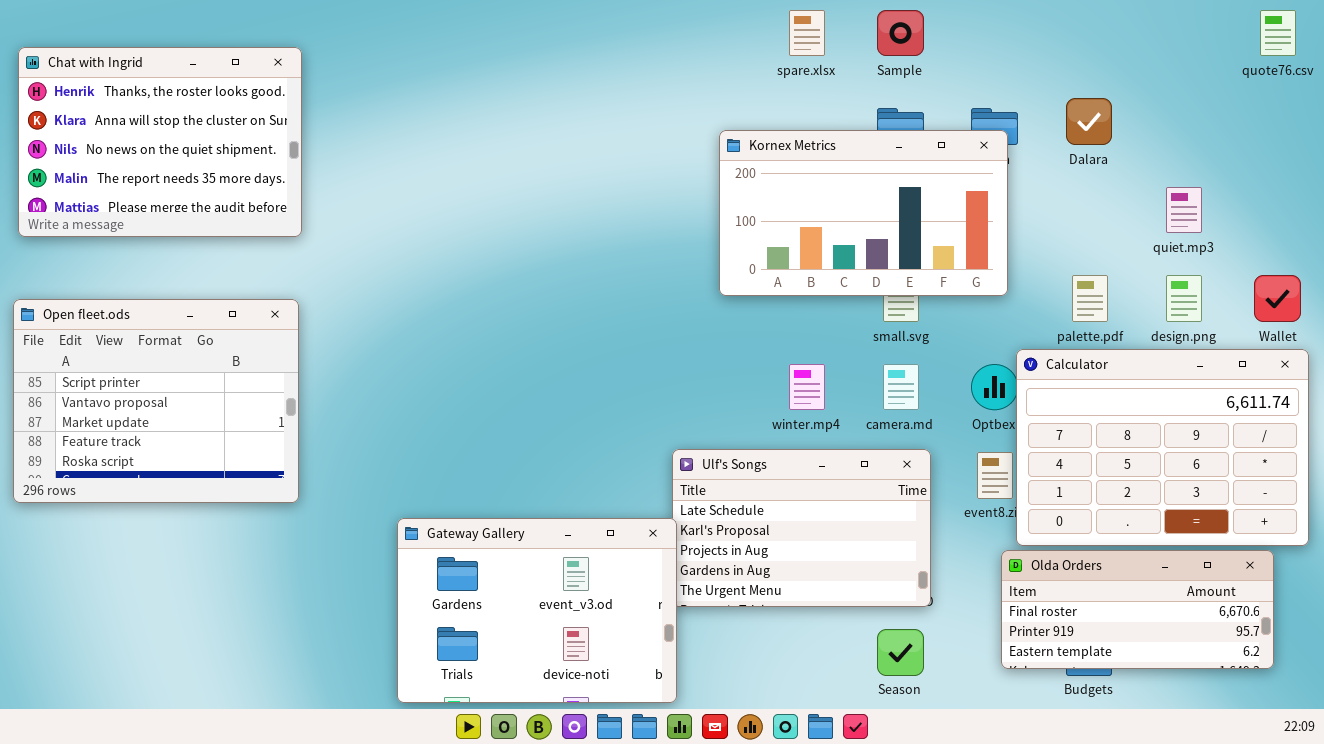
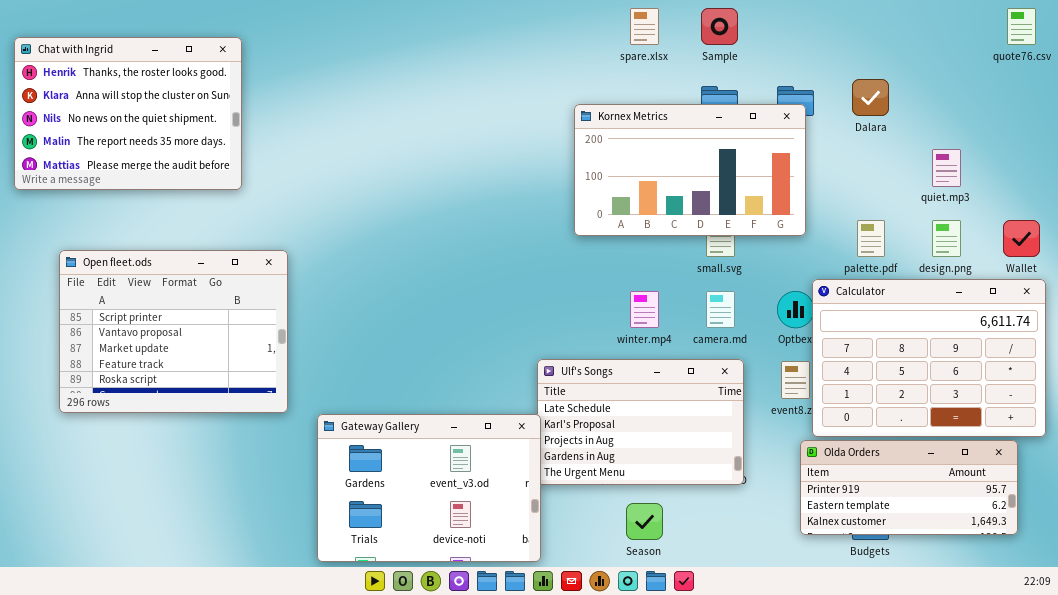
Open fleet.ods: [13,299,299,503] -> [59,250,288,413], moved
Olda Orders: [1001,550,1274,669] -> [800,440,1018,535], scrolled down 1 row
Season: [877,629,924,676] -> [626,503,663,540], moved

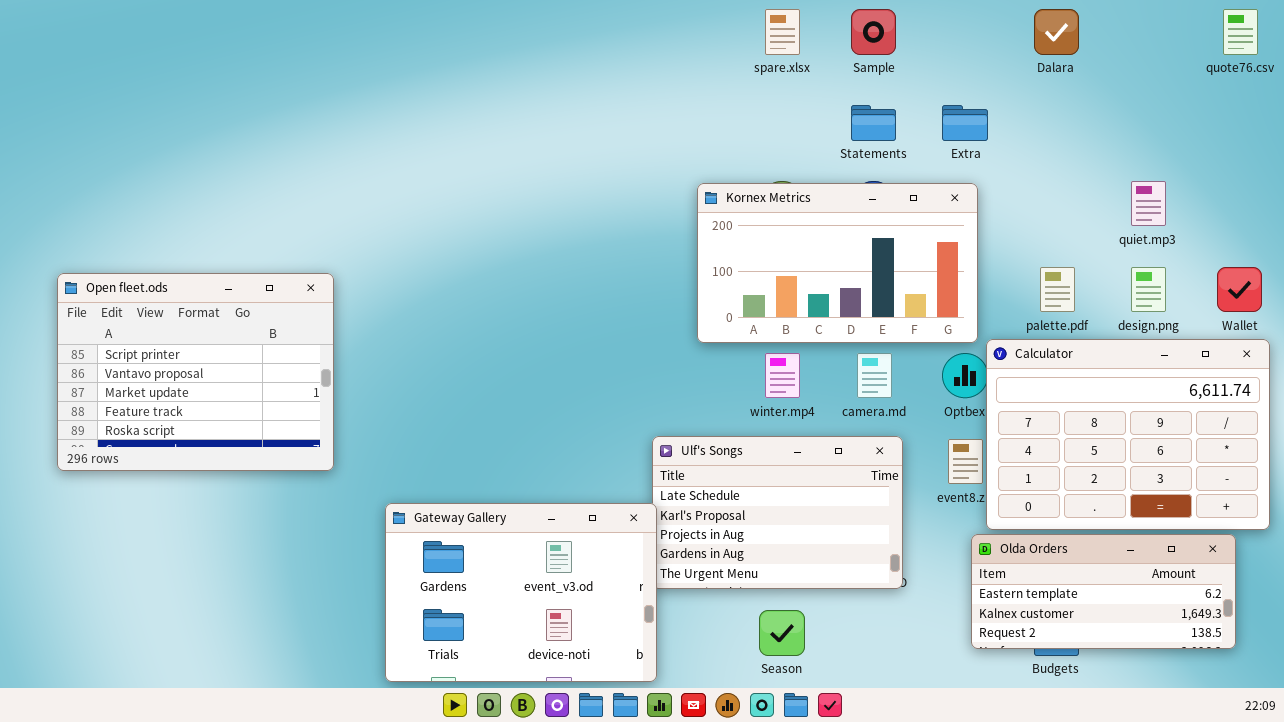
Chat with Ingrid: [14,37,242,190] -> none, closed
Dalara: [852,79,889,116] -> [1034,9,1079,55], moved
Kornex Metrics: [574,104,806,236] -> [697,183,978,343], moved
Open fleet.ods: [59,250,288,413] -> [57,273,334,471], moved
Olda Orders: [800,440,1018,535] -> [971,534,1236,649], scrolled down 1 row

